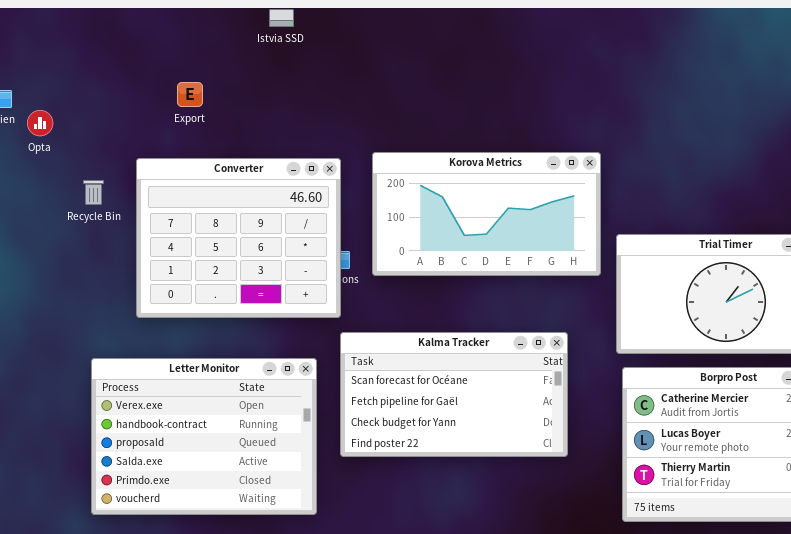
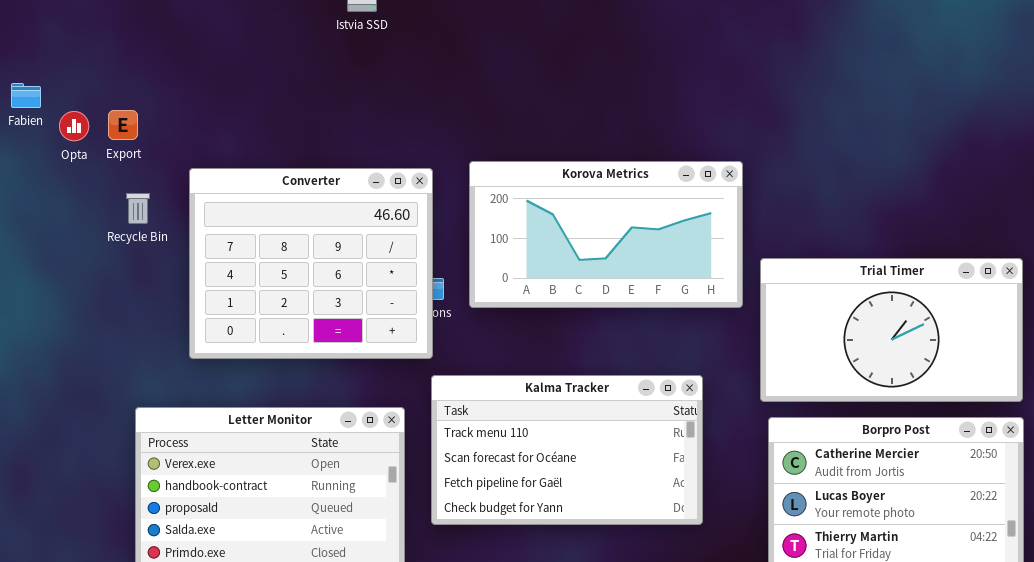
Export: [177,82,203,107] -> [108,110,138,140], moved
Kalma Tracker: [340,332,568,457] -> [431,375,703,525], scrolled up 1 row

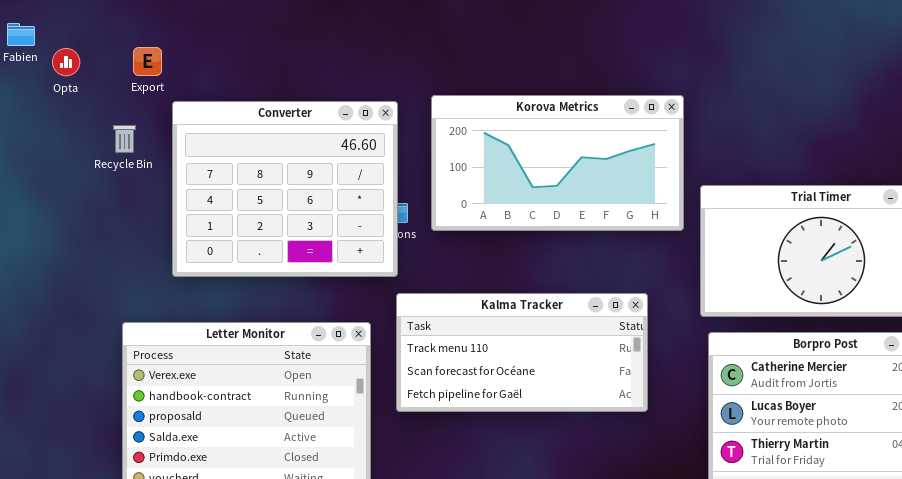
Export: [108,110,138,140] -> [133,47,162,76], moved
Kalma Tracker: [431,375,703,525] -> [396,293,648,412], resized

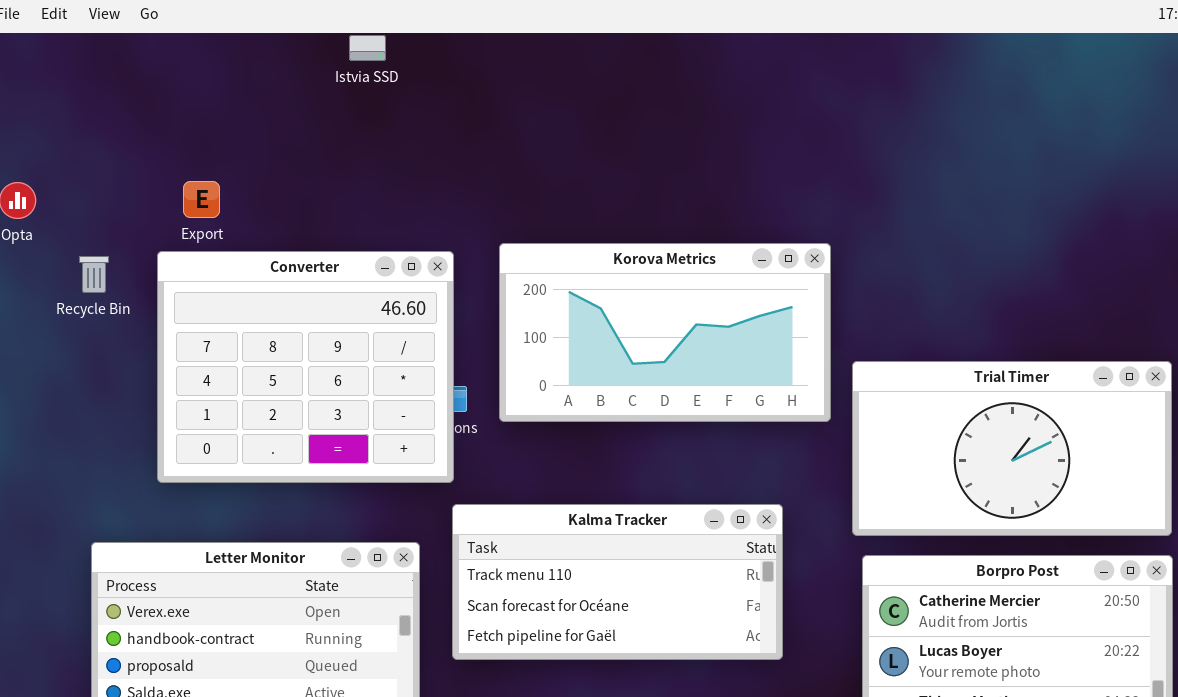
Export: [133,47,162,76] -> [183,181,220,218], moved
Recycle Bin: [113,125,136,153] -> [79,256,109,293], moved

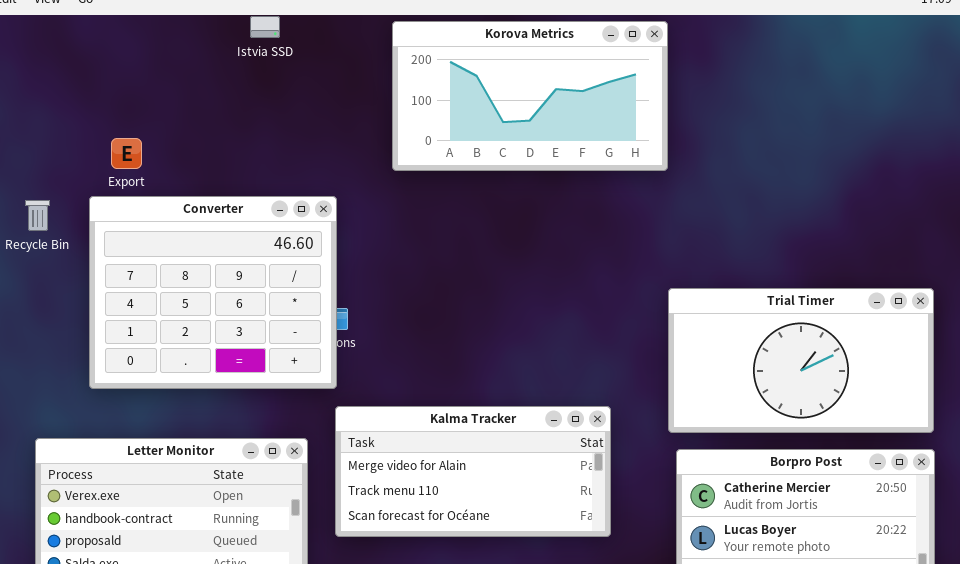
Korova Metrics: [499,243,831,422] -> [392,21,668,171], moved
Kalma Tracker: [452,504,783,660] -> [335,406,611,537], scrolled up 1 row

